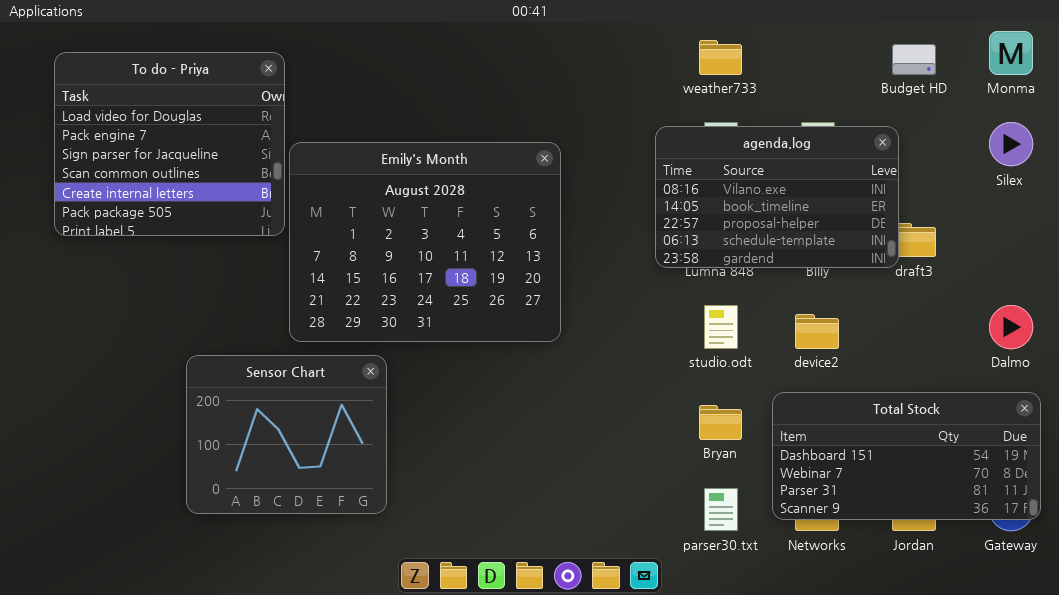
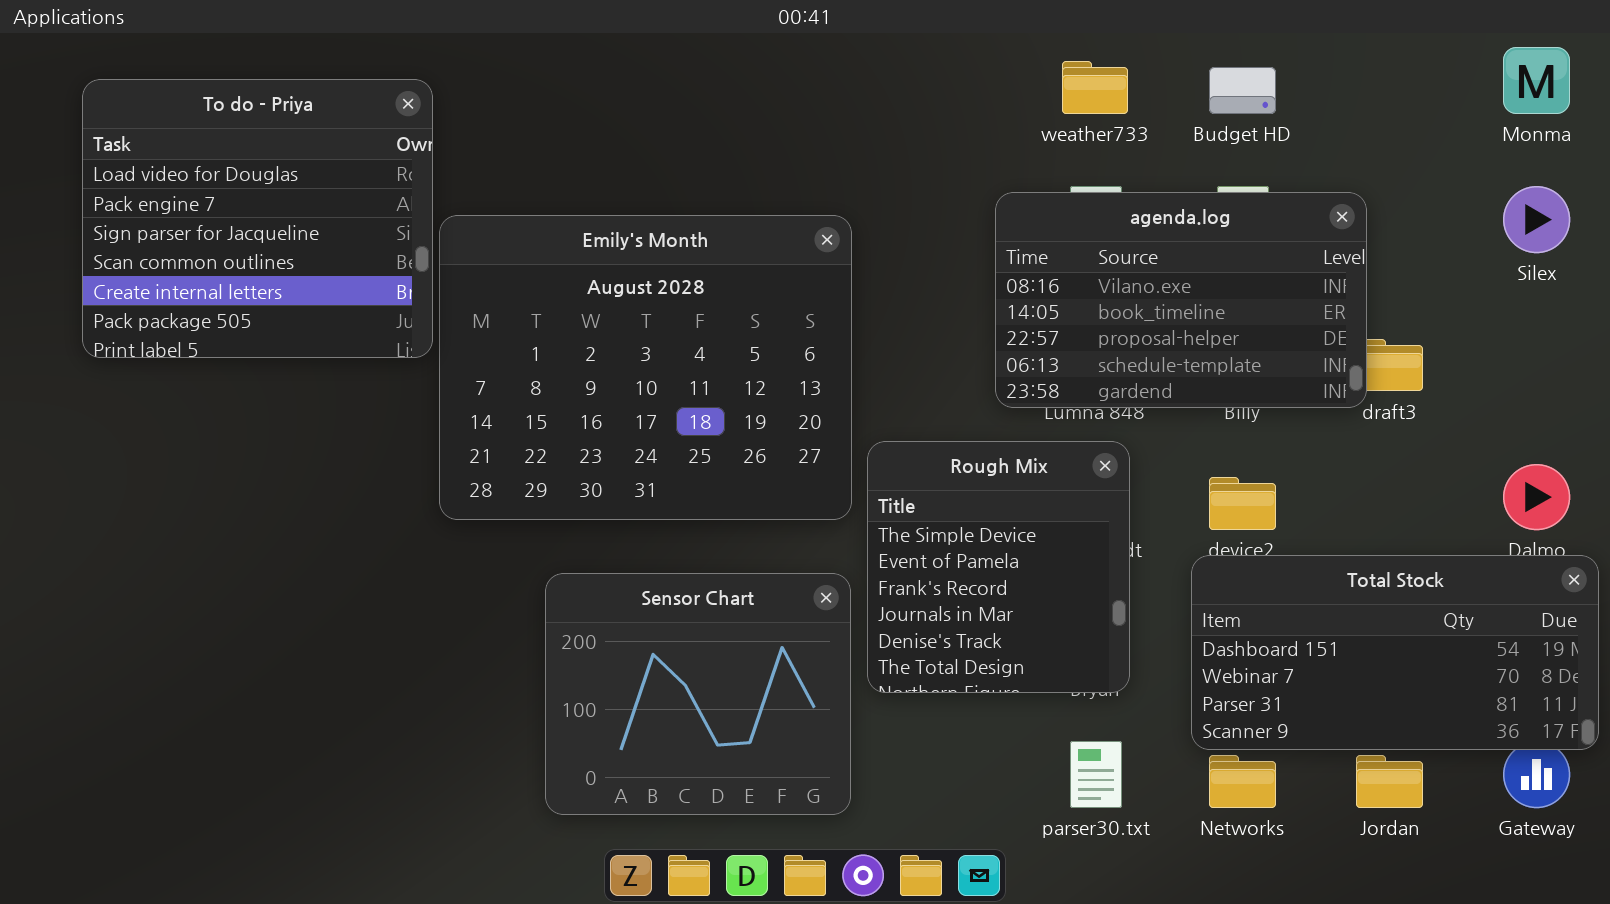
Budget HD: [892,44,936,75] -> [1209,67,1276,114], moved
Rough Mix: none -> [867,441,1130,693], opened
Sensor Chart: [186,355,387,514] -> [545,573,851,815], moved
Total Stock: [772,392,1041,520] -> [1191,555,1599,750], moved

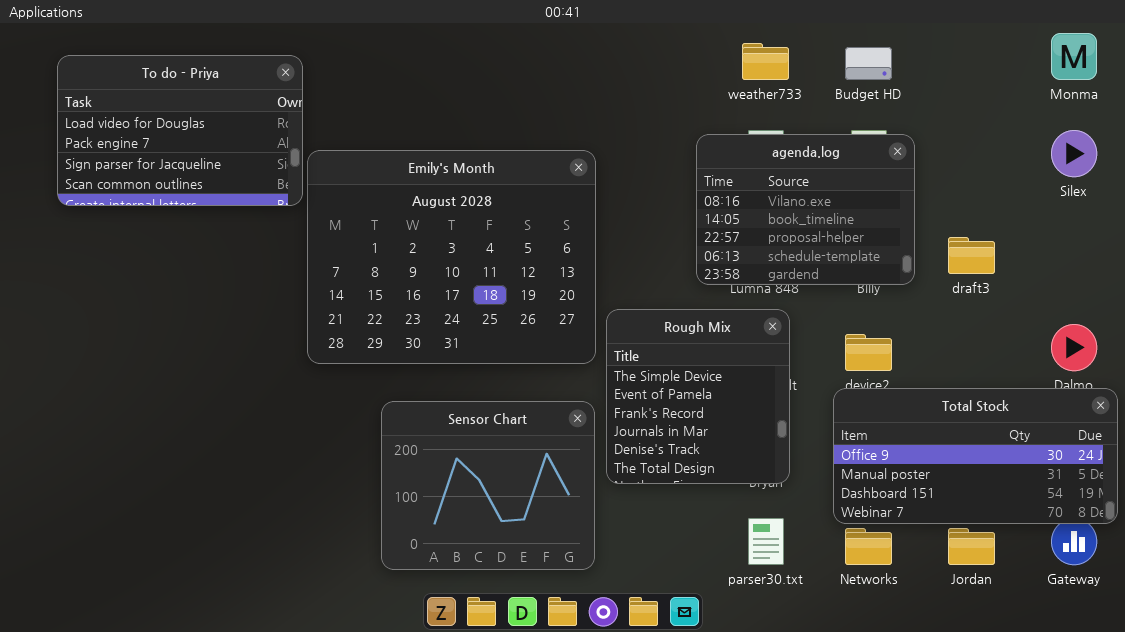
To do - Priya: [82,79,433,358] -> [57,55,303,206], resized
agenda.log: [995,192,1367,408] -> [696,134,915,285], resized
Total Stock: [1191,555,1599,750] -> [833,388,1118,524], scrolled up 2 rows

